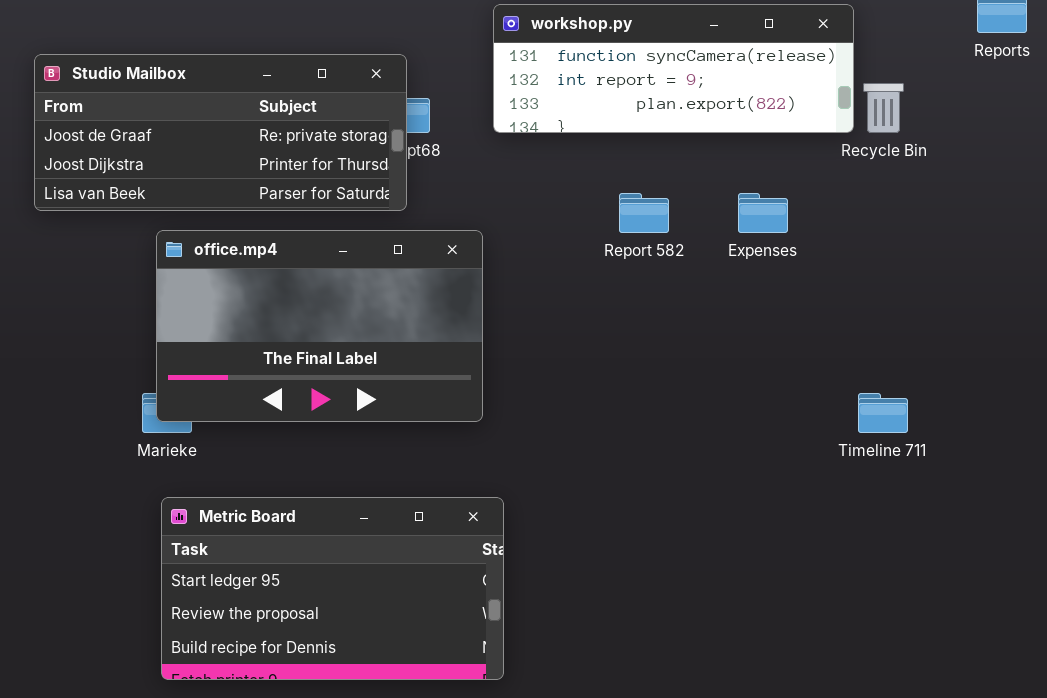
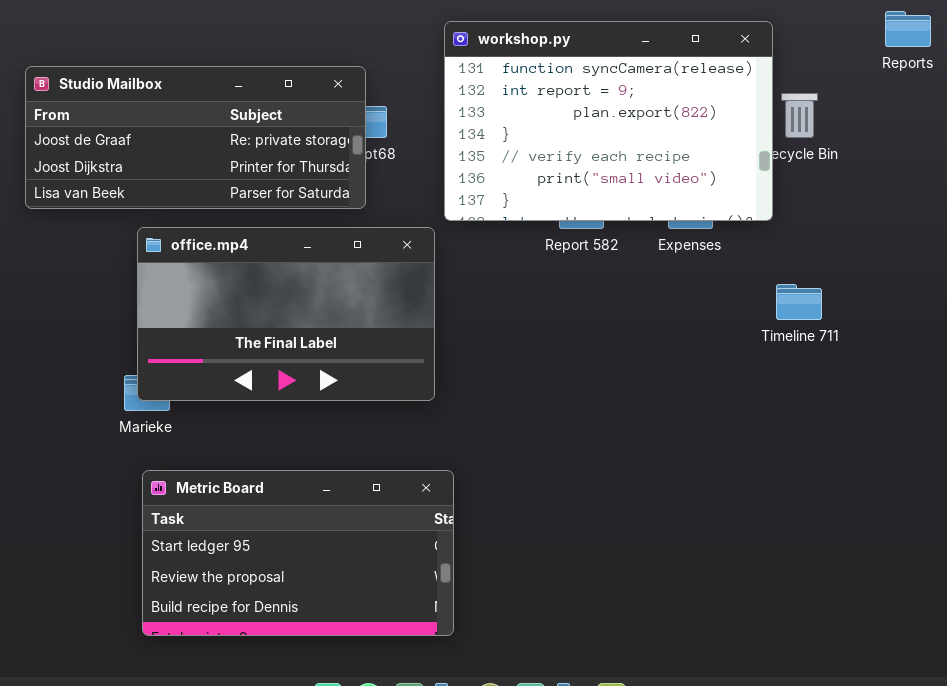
workshop.py: [493,4,854,133] -> [444,21,773,221], resized
Timeline 711: [858,393,908,433] -> [776,284,822,320], moved

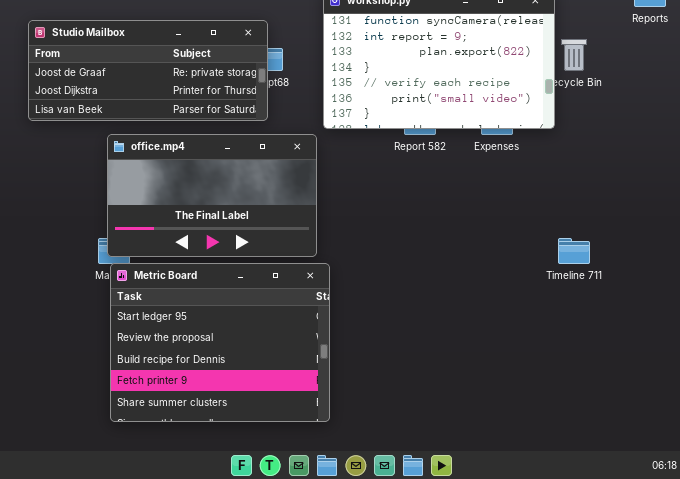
Timeline 711: [776,284,822,320] -> [558,238,590,264], moved
Metric Board: [142,470,454,636] -> [110,263,330,422], resized

